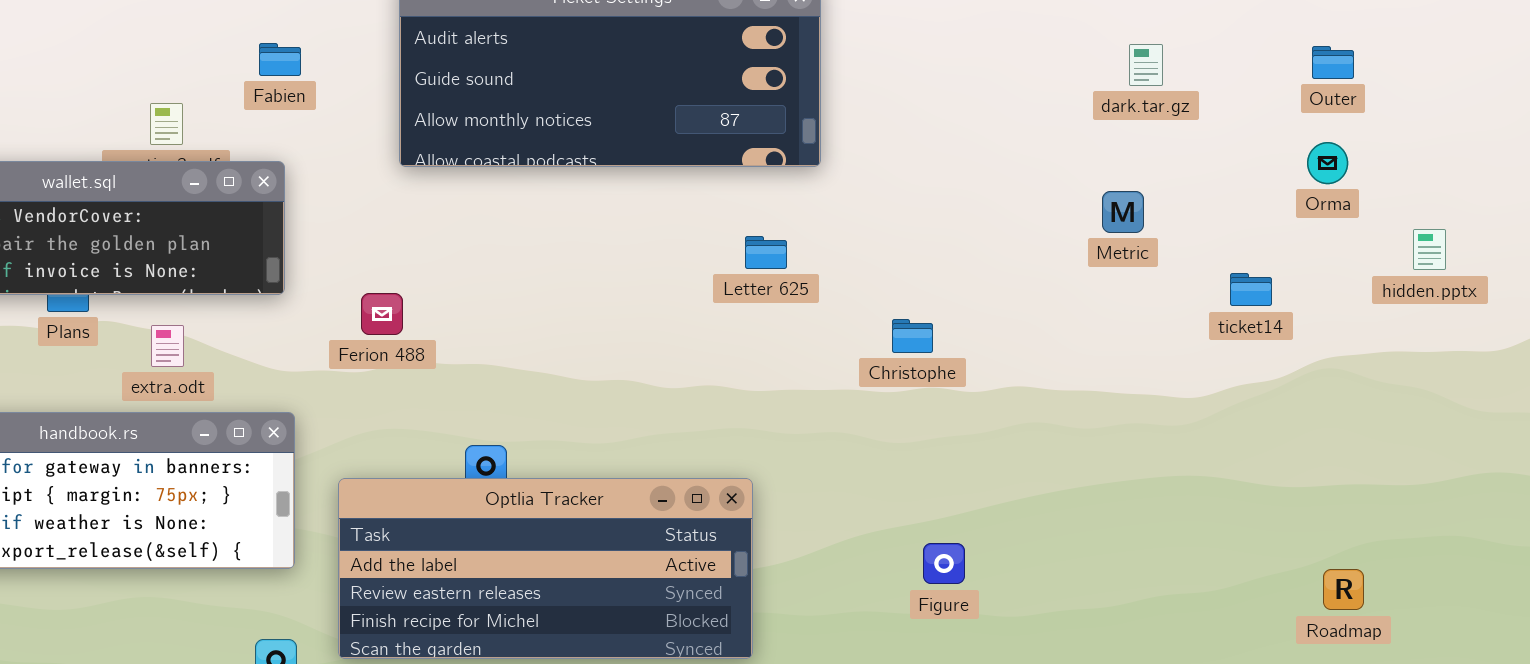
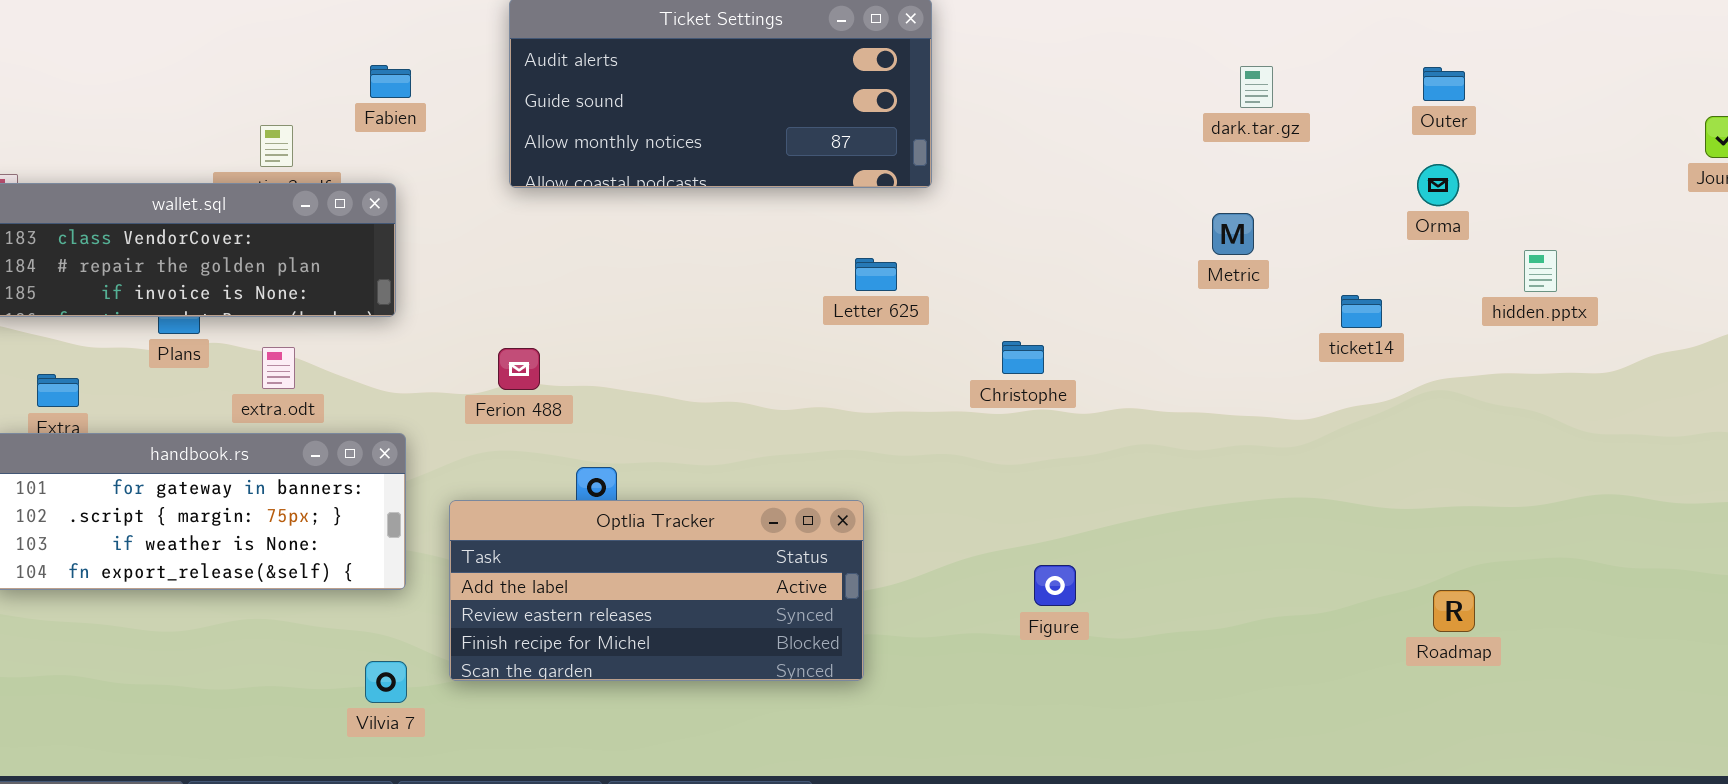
Ferion 488: [361,293,403,335] -> [498,348,540,390], moved

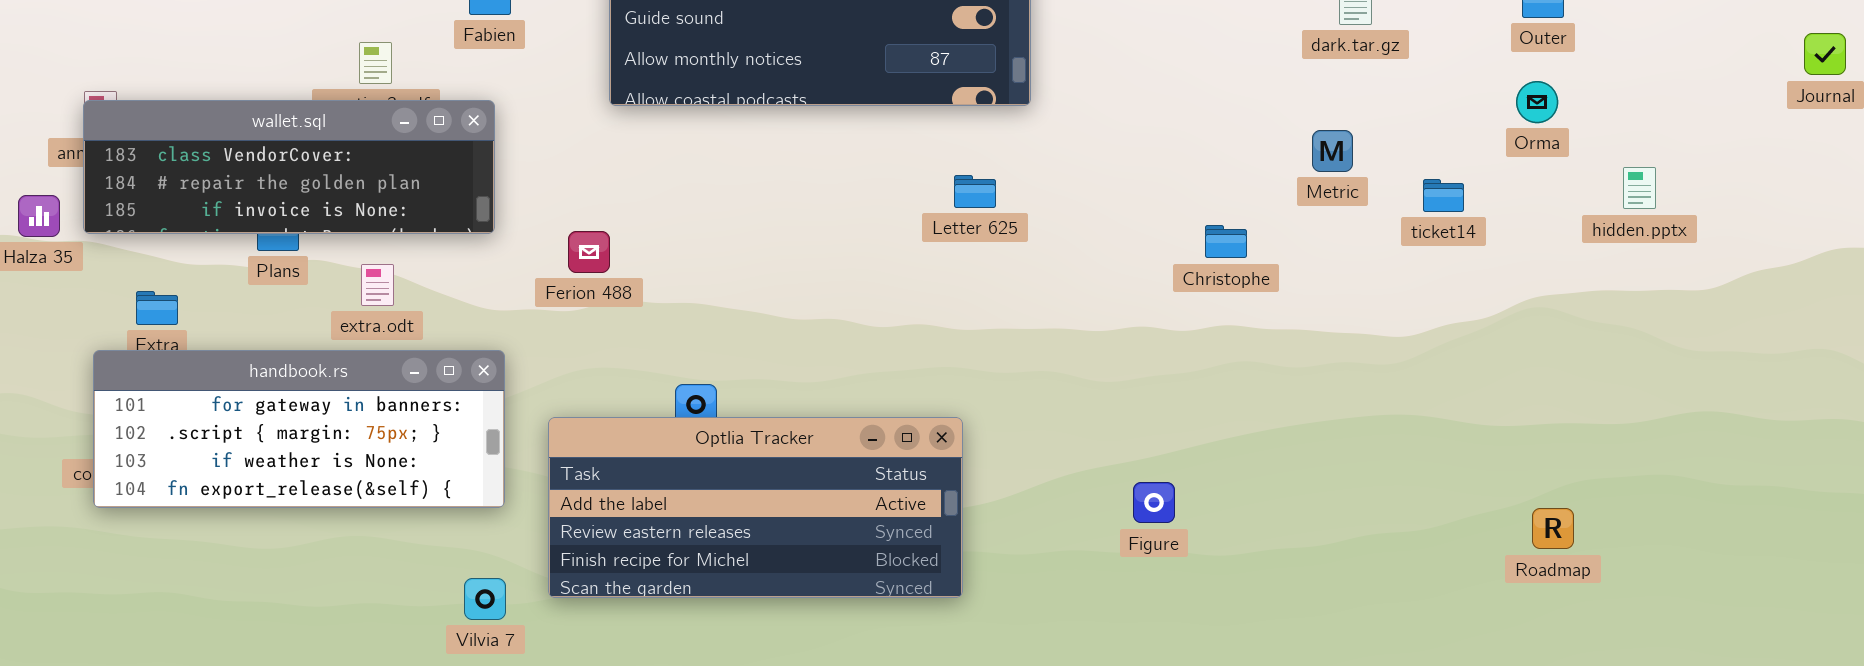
ticket14: [1341,295,1382,328] -> [1423,179,1464,212], moved
Christophe: [1002,341,1044,374] -> [1205,225,1247,258], moved
Ferion 488: [498,348,540,390] -> [568,231,610,273], moved

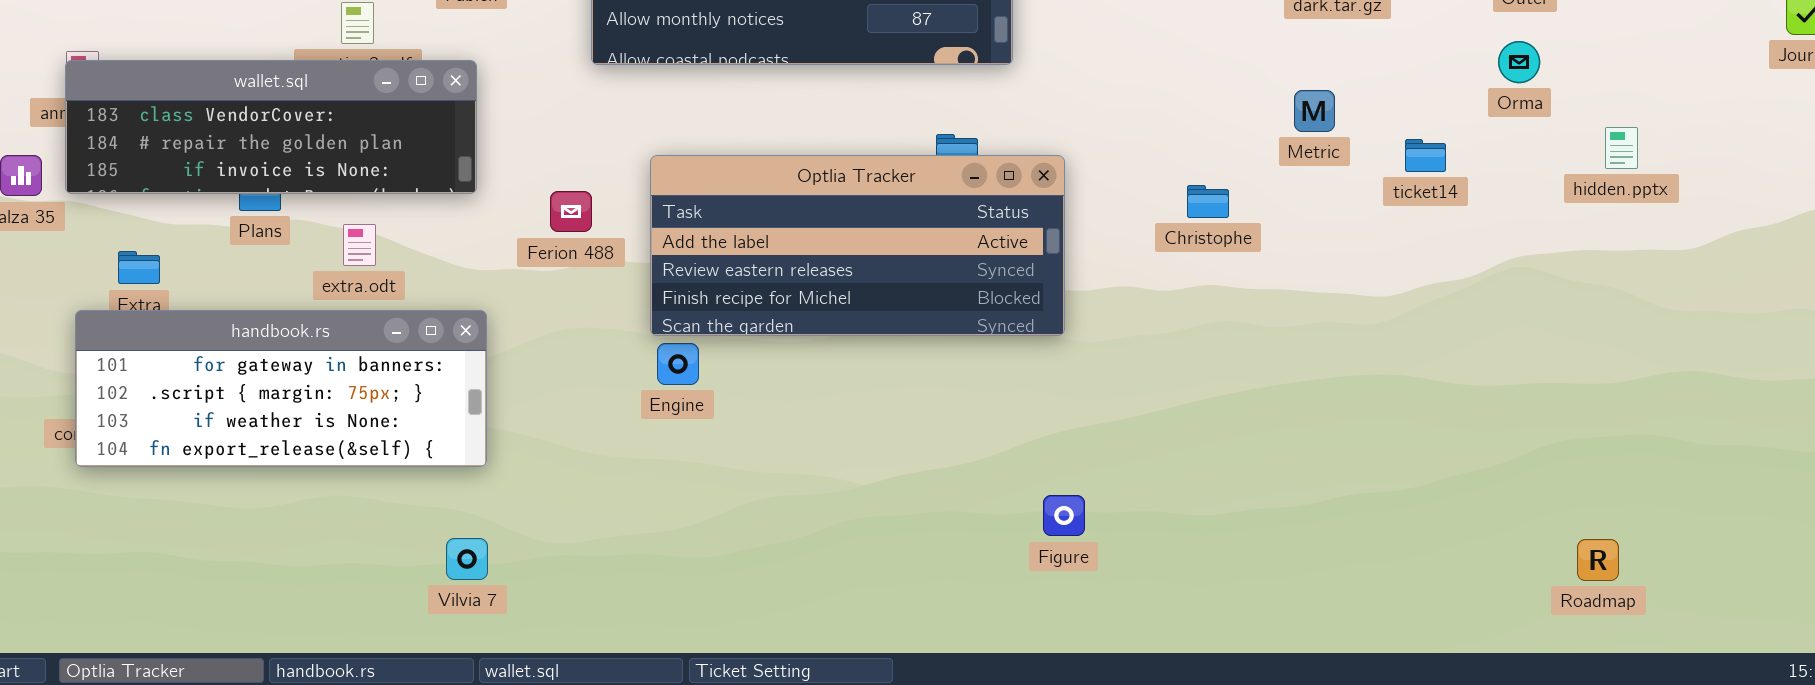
Optlia Tracker: [548,417,963,598] -> [650,155,1065,336], moved
Figure: [1133,482,1175,523] -> [1043,495,1085,536], moved
Roadmap: [1532,508,1574,549] -> [1577,539,1619,581], moved

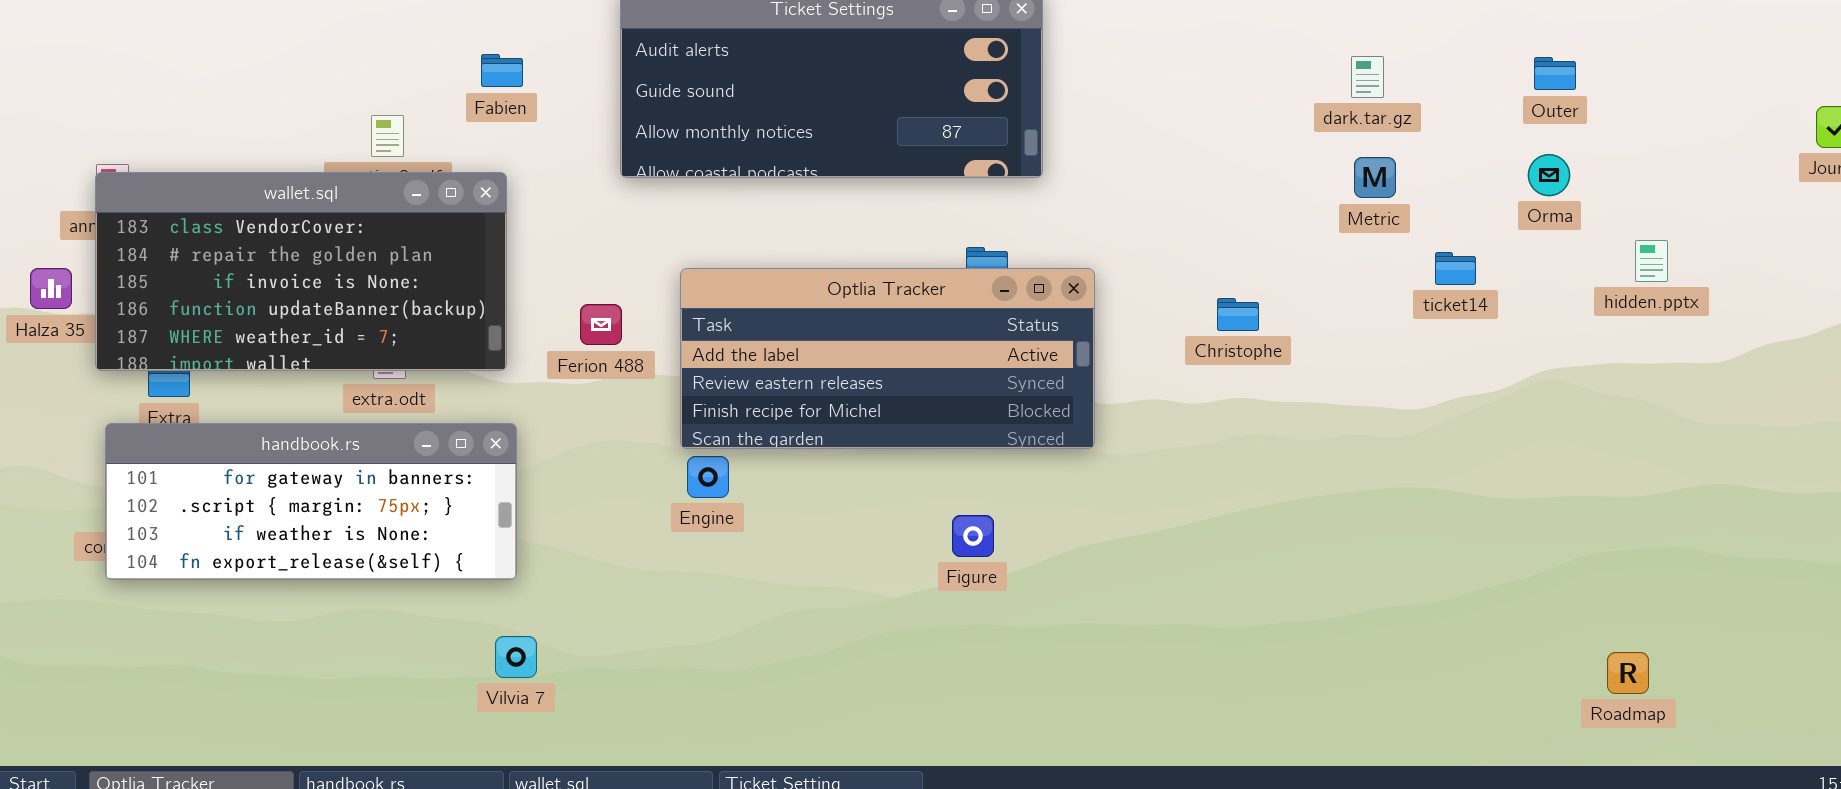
wallet.sql: [65,60,477,194] -> [95,172,507,371], resized
Metric: [1294,90,1335,132] -> [1354,157,1396,198], moved
Figure: [1043,495,1085,536] -> [952,515,994,557], moved
Vilvia 7: [446,538,488,580] -> [495,636,537,678], moved

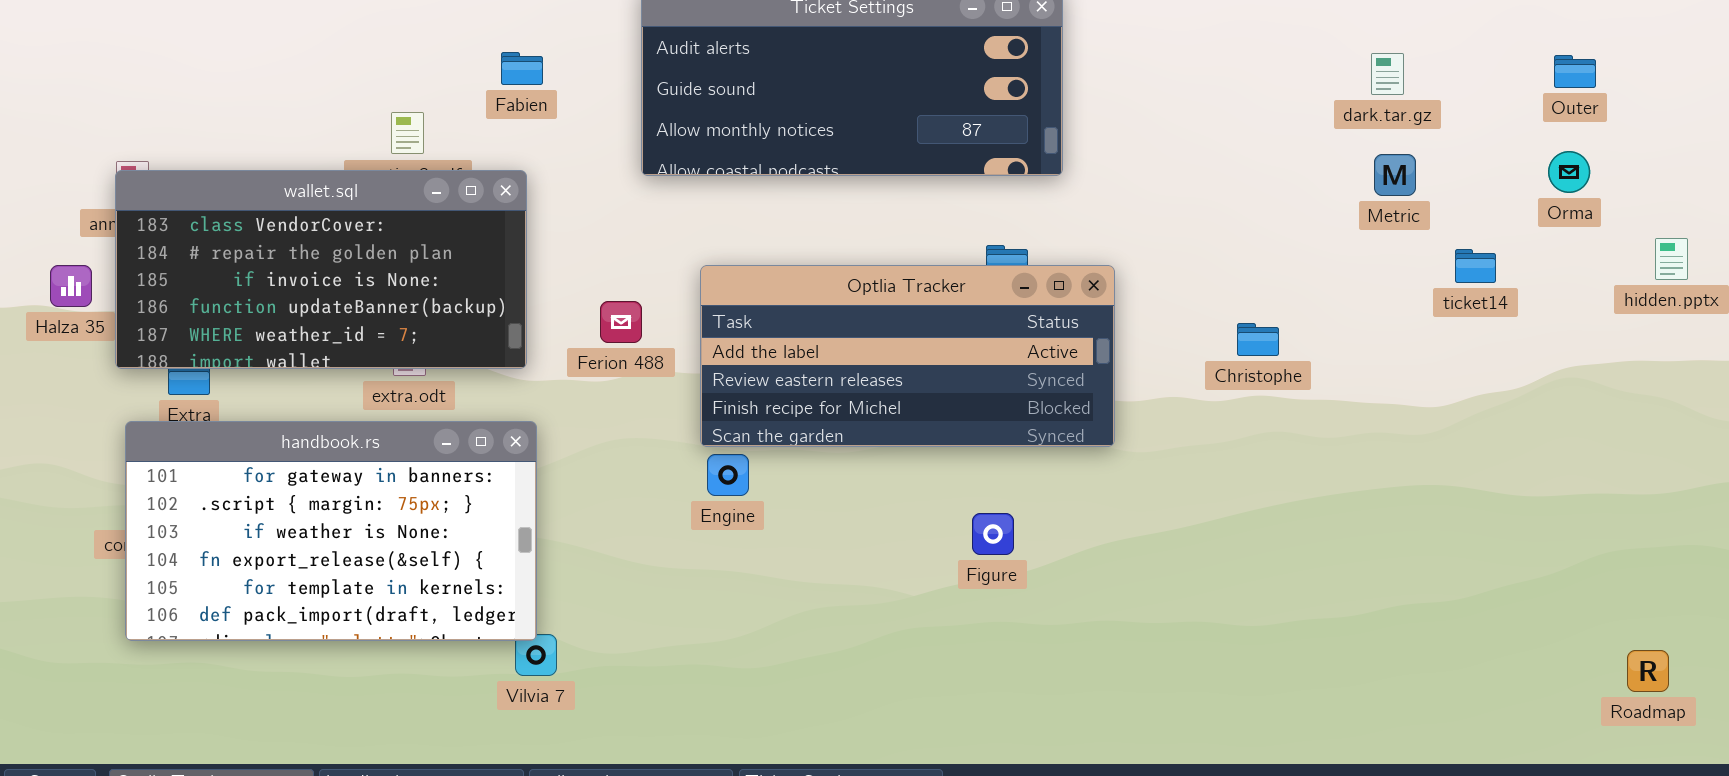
Christophe: [1217,298,1259,331] -> [1237,323,1279,356], moved
handbook.rs: [105,423,517,580] -> [125,421,537,641], resized

